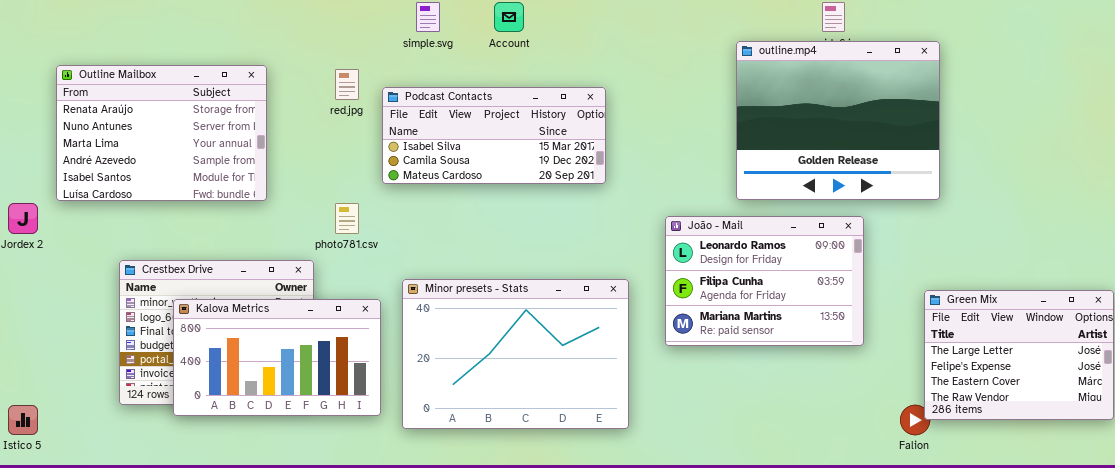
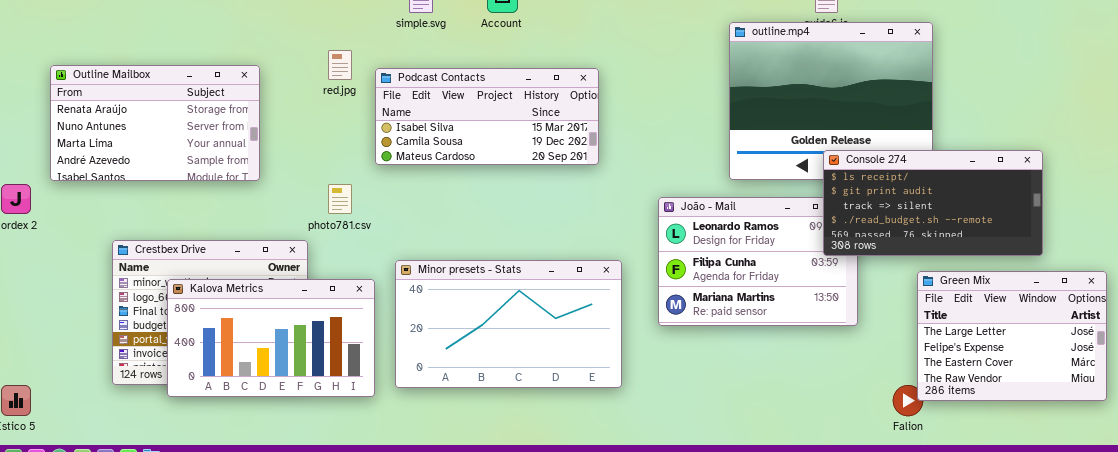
Outline Mailbox: [56,65,267,201] -> [50,65,260,181], resized
Console 274: none -> [823,150,1043,256], opened
Minor presets - Stats: [402,279,629,429] -> [395,260,622,388], resized

